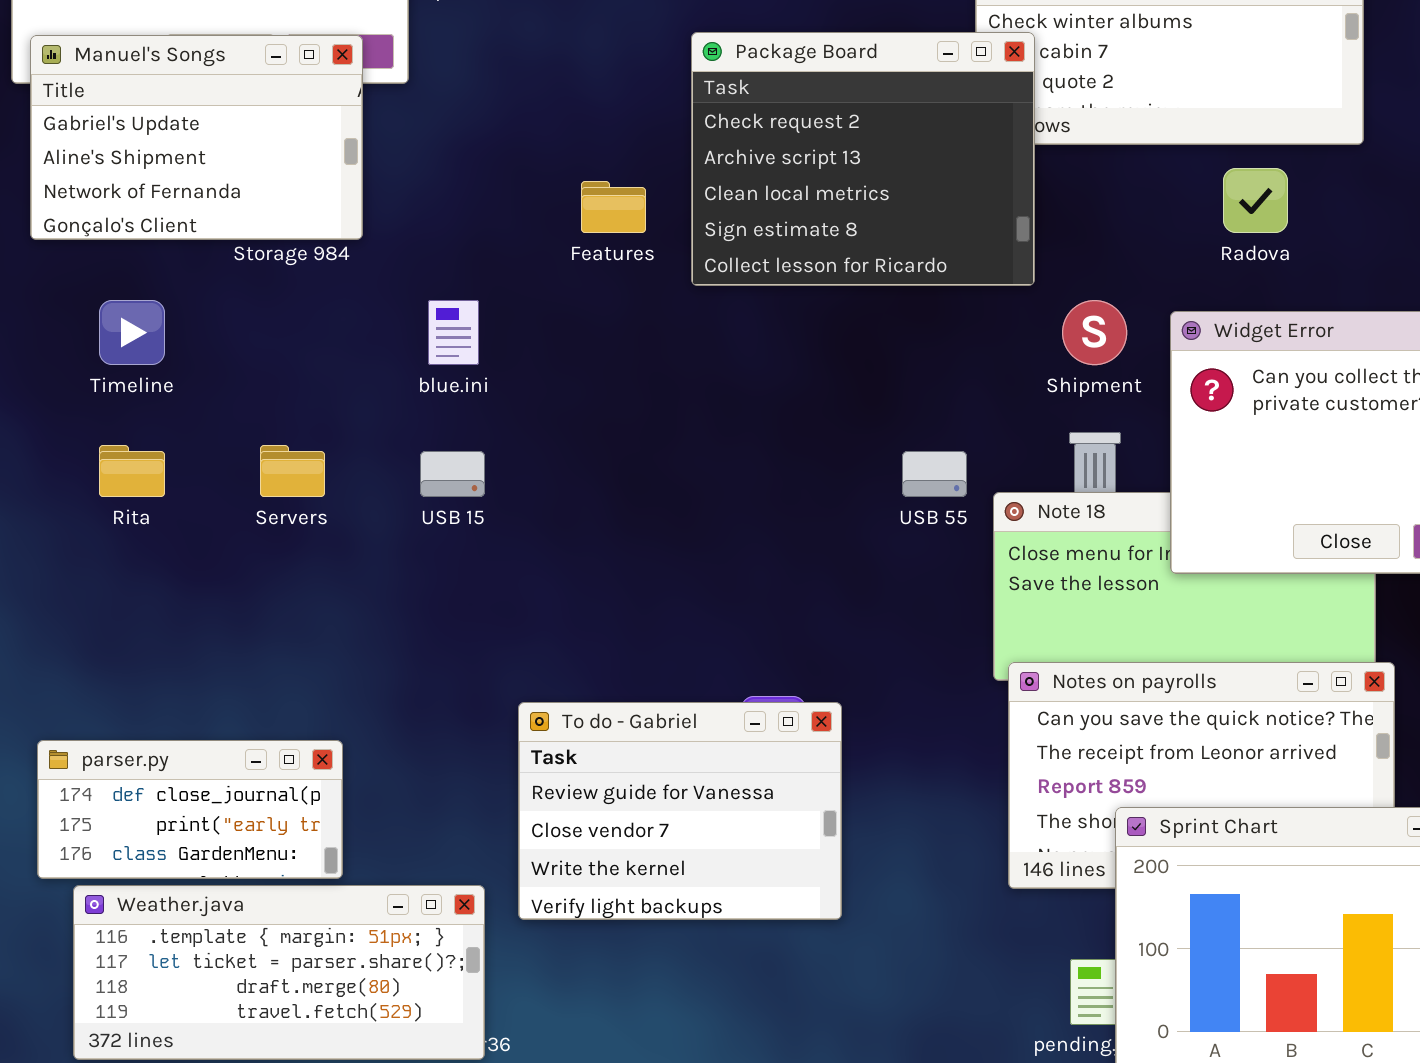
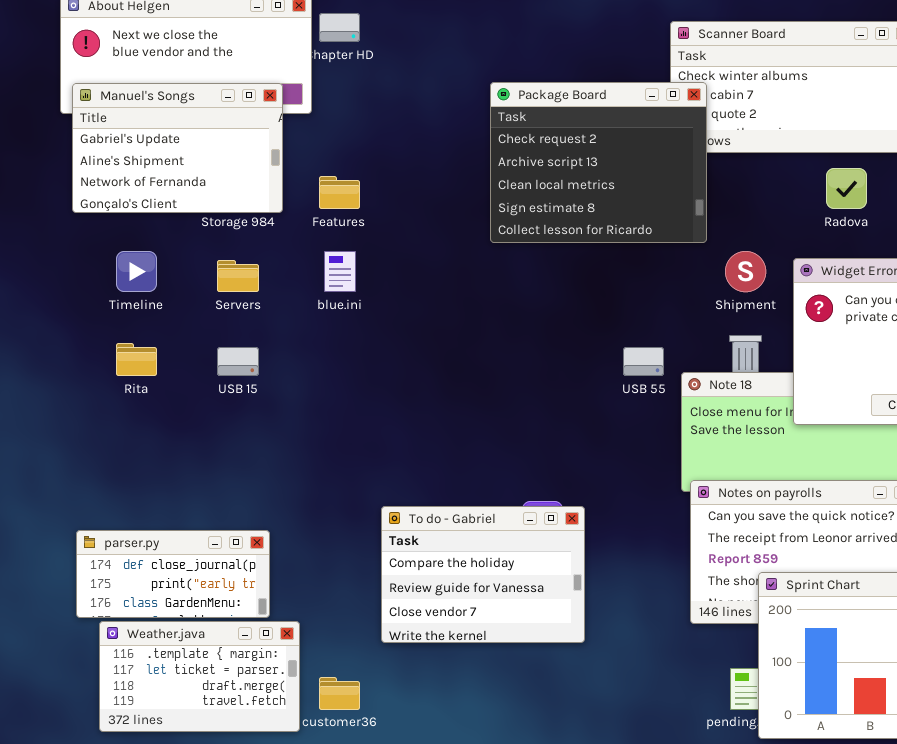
Features: [581,181,646,233] -> [319,176,360,209], moved
Servers: [260,445,325,497] -> [217,260,259,292], moved
USB 15: [420,451,485,497] -> [217,347,259,376], moved
To do - Gabriel: [518,702,842,920] -> [381,506,585,643], scrolled up 1 row
Weather.java: [73,885,485,1060] -> [99,621,300,732], resized

